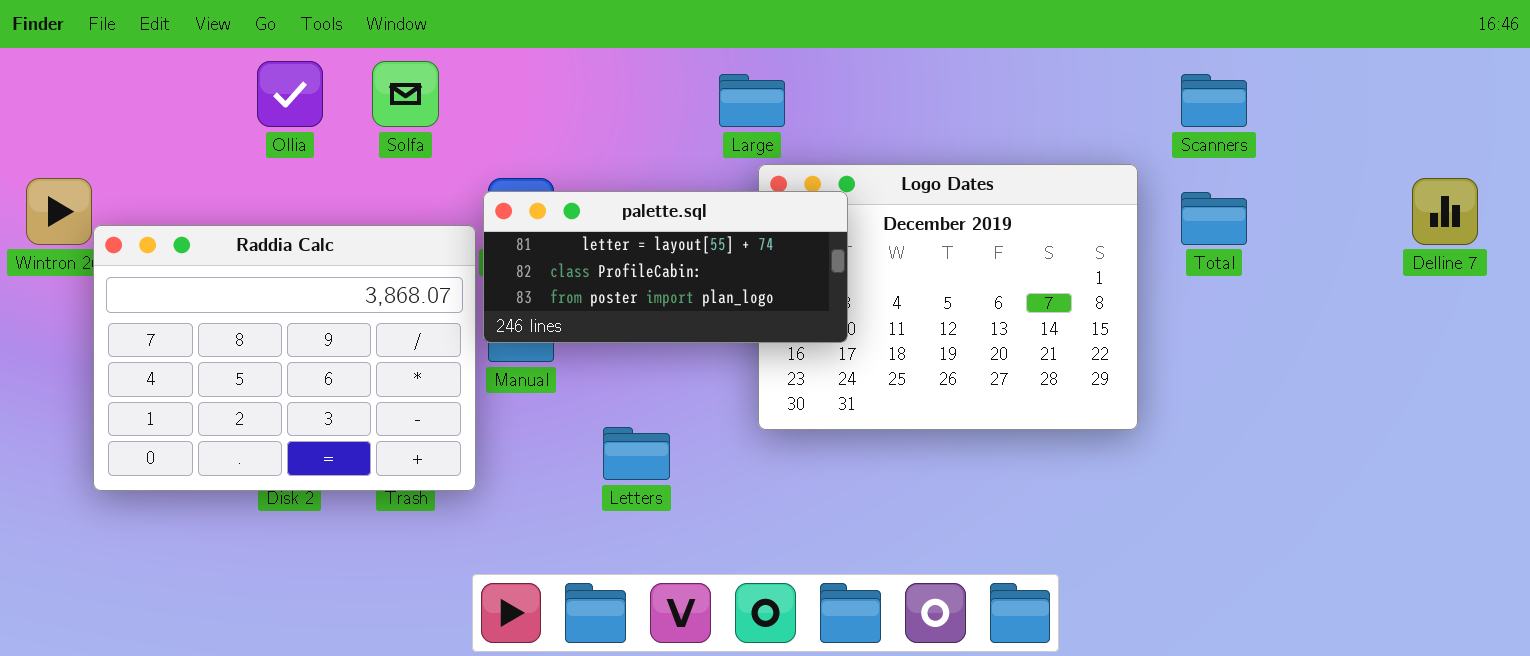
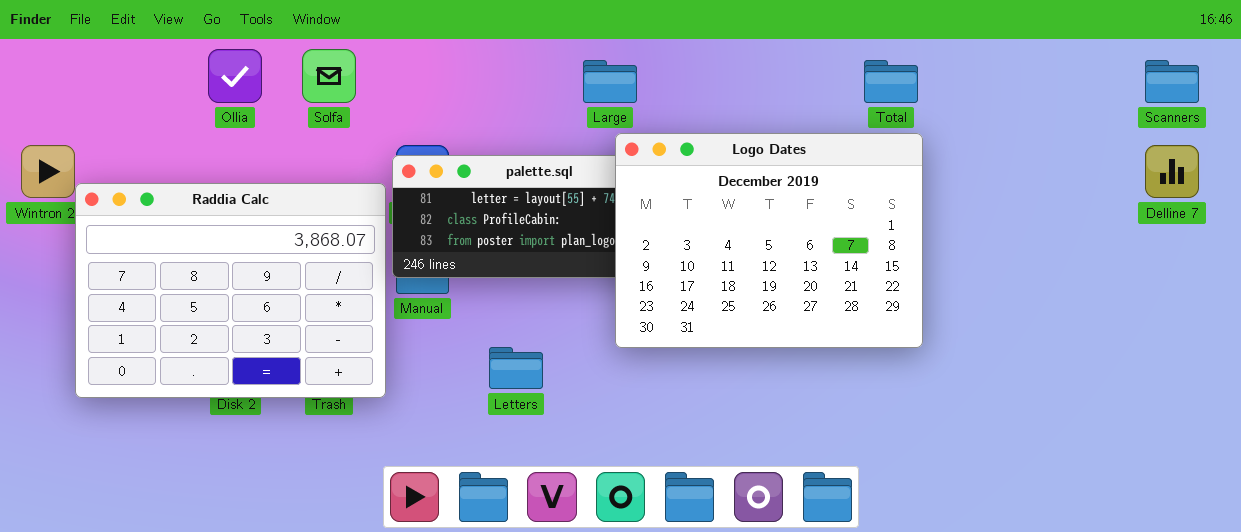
Scanners: [1181,74,1247,127] -> [1145,60,1199,103], moved
Logo Dates: [758,164,1138,430] -> [615,133,923,348], raised
Total: [1181,192,1247,245] -> [864,60,918,103], moved

